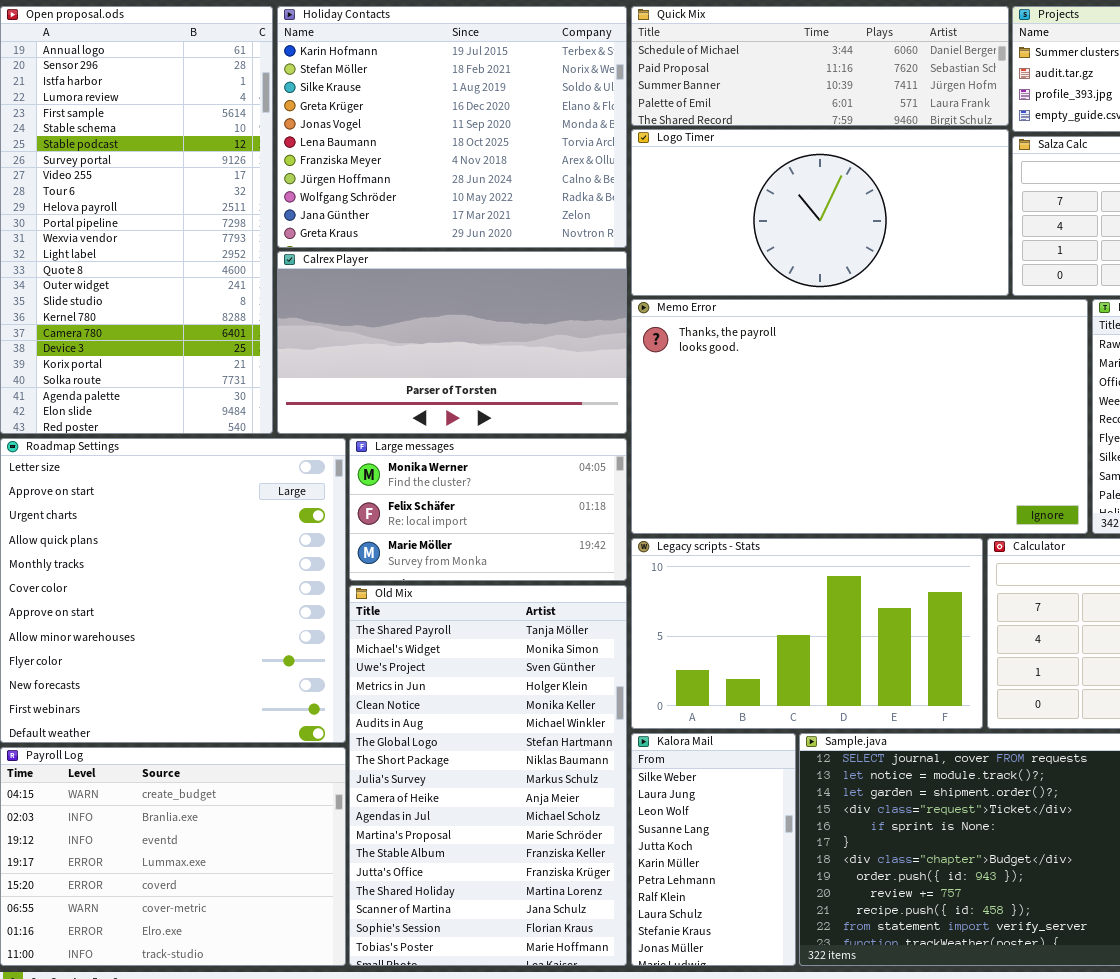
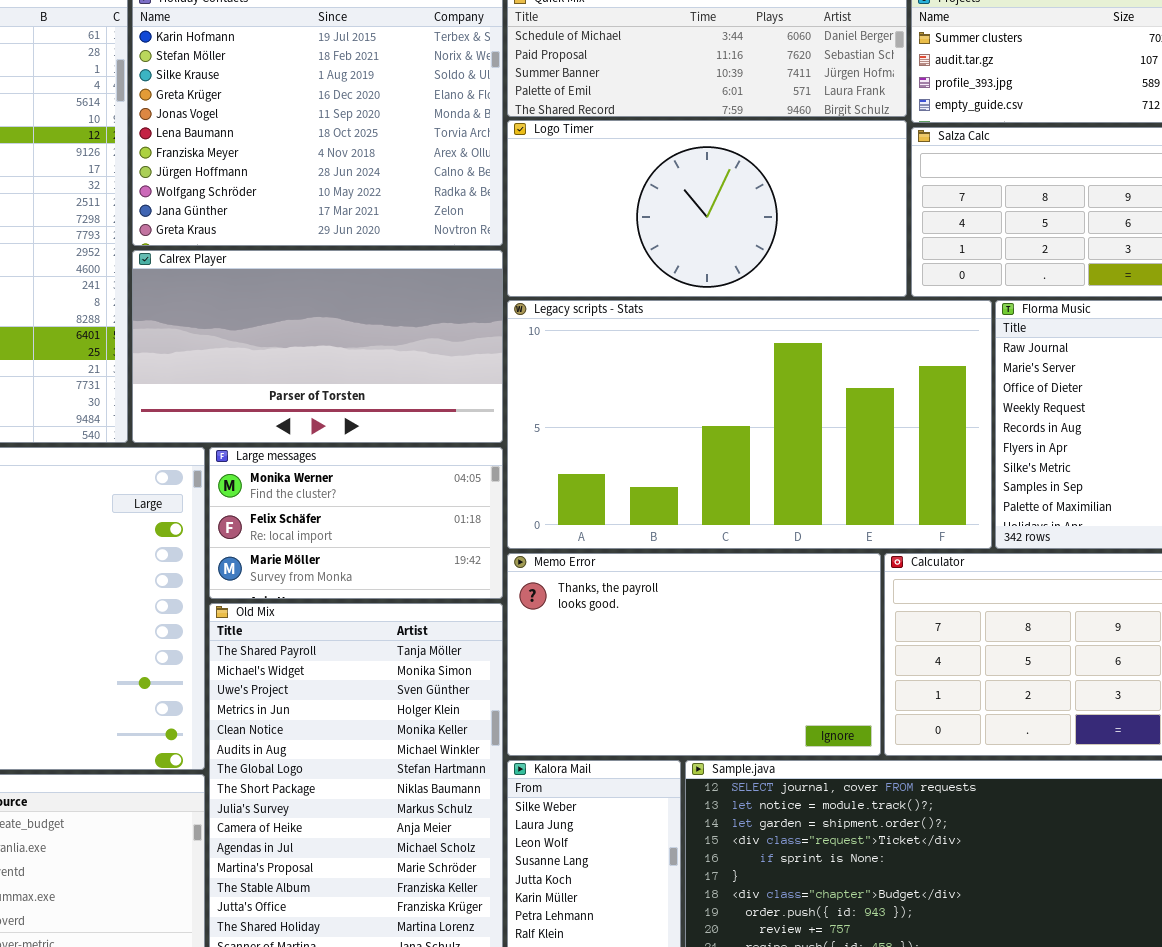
Memo Error: [631,299,1088,534] -> [507,553,881,756], moved, resized
Legacy scripts - Stats: [631,538,983,729] -> [507,300,992,549], moved, resized

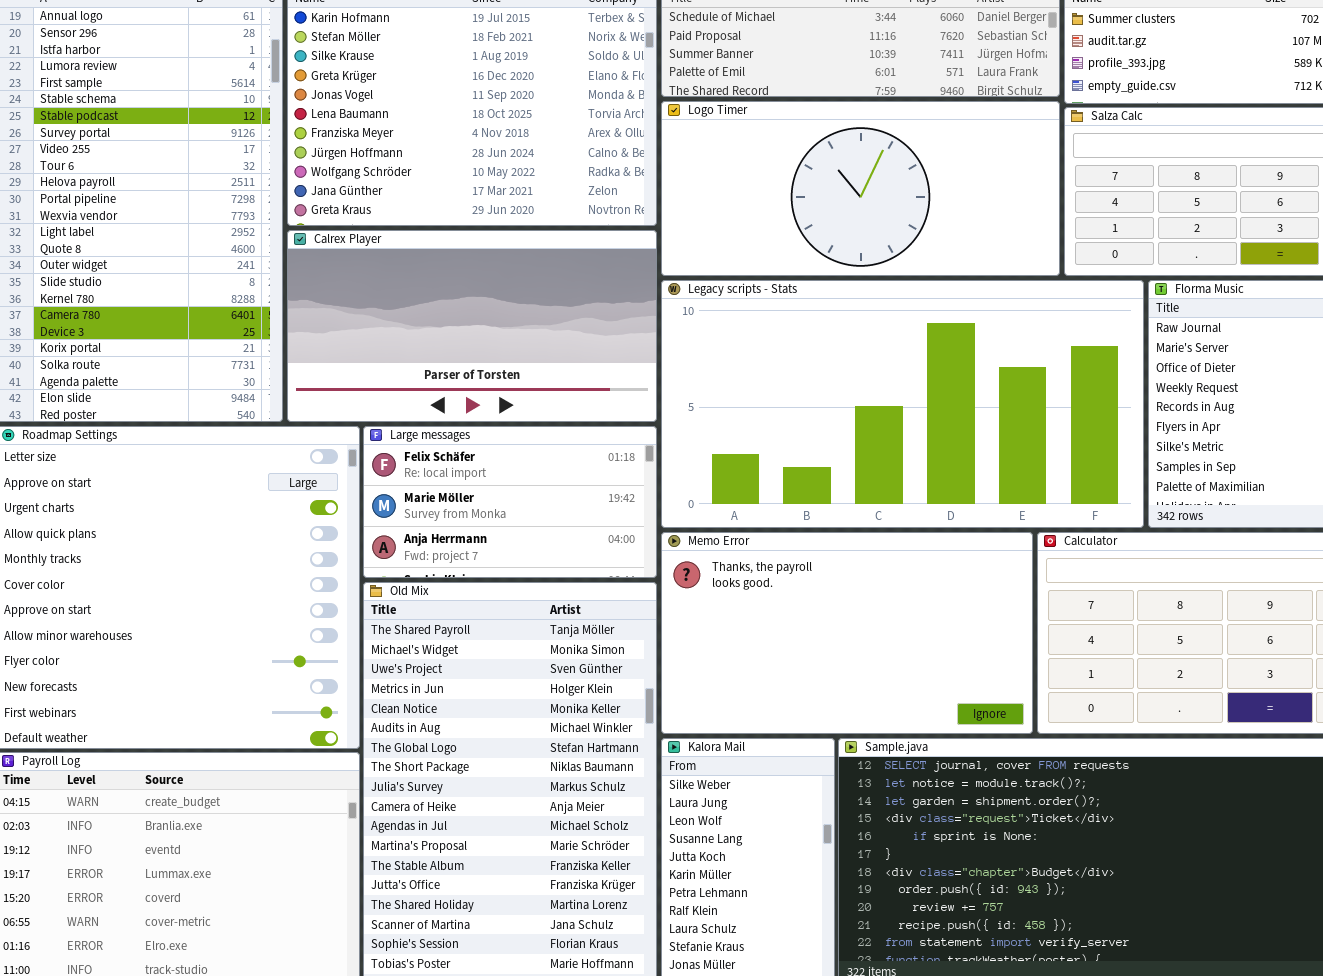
Large messages: [209,447,503,599] -> [363,426,657,578], scrolled down 1 row

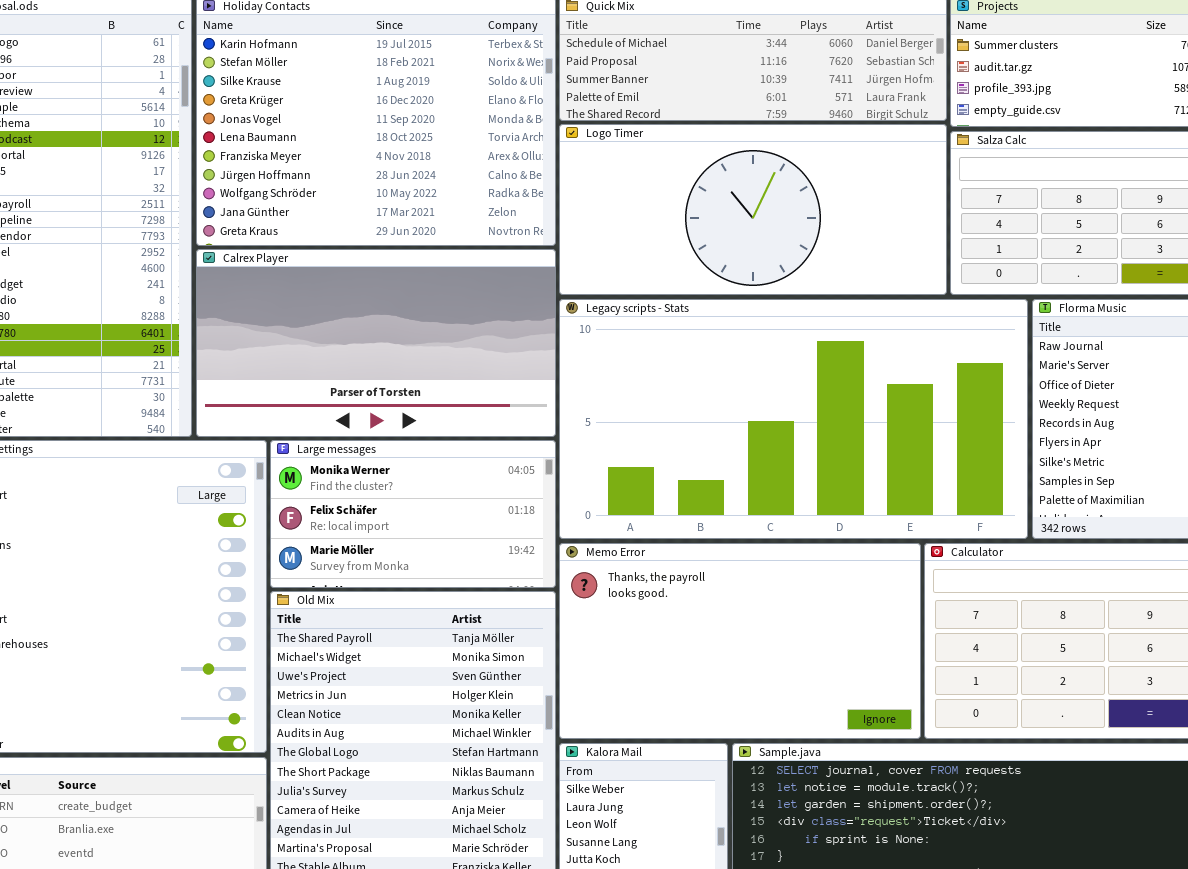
Large messages: [363,426,657,578] -> [270,440,556,588], scrolled up 1 row

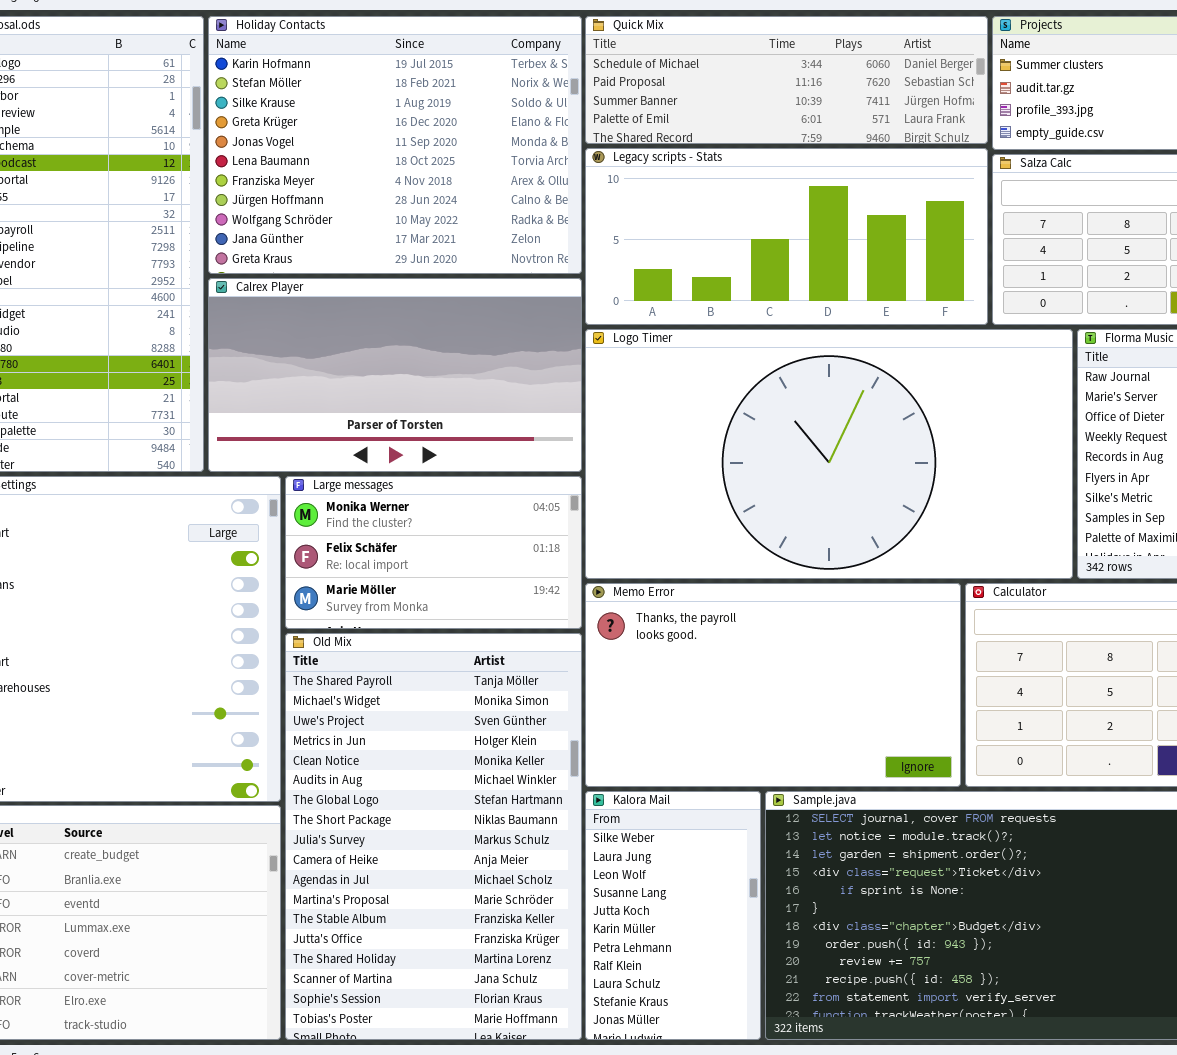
Logo Timer: [559,124,947,295] -> [585,329,1073,579], moved, resized
Legacy scripts - Stats: [559,299,1028,539] -> [585,148,988,325], moved, resized

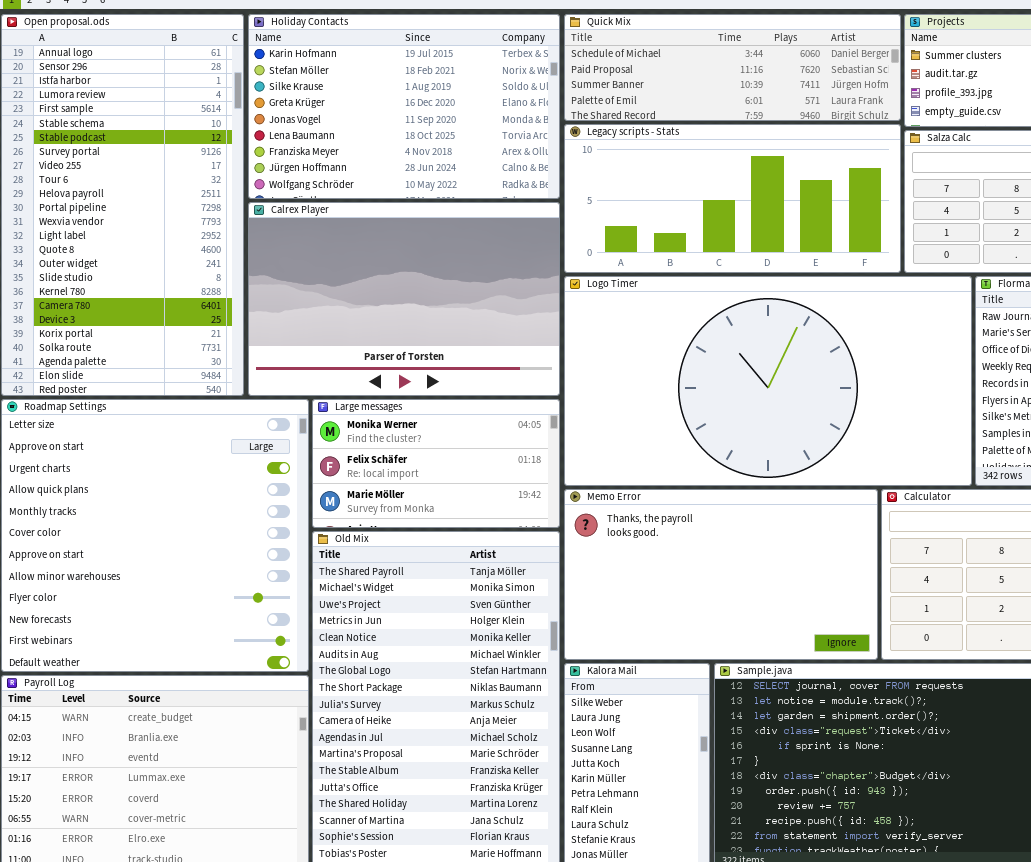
Holiday Contacts: [208,16,582,274] -> [248,14,560,199], resized
Calrex Player: [208,278,582,472] -> [248,202,560,396], resized

